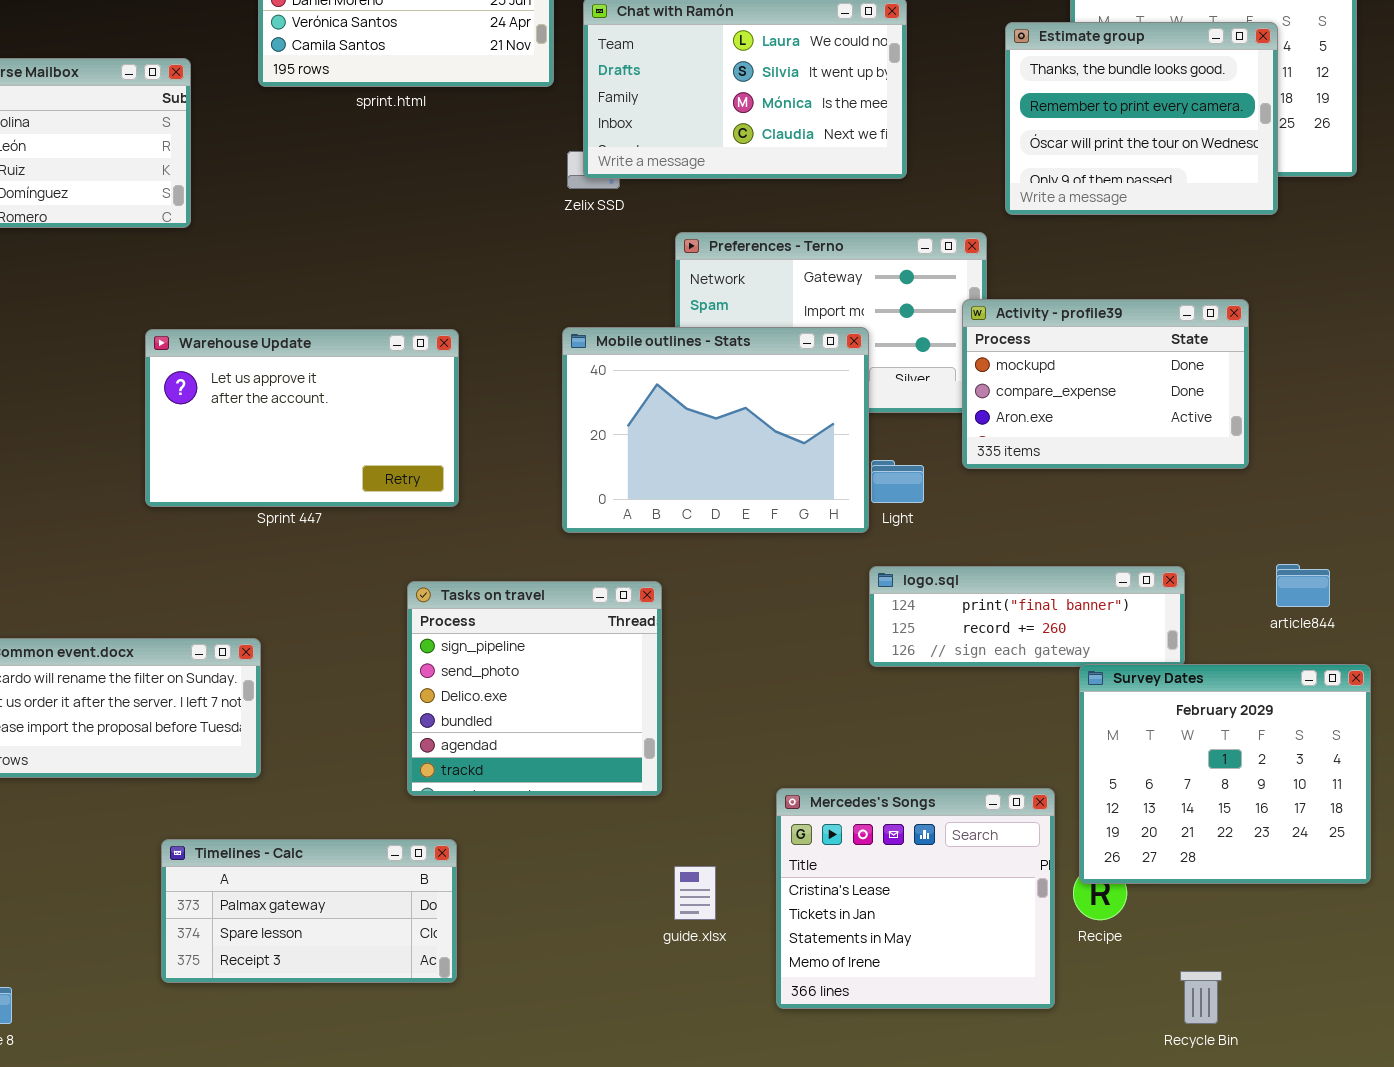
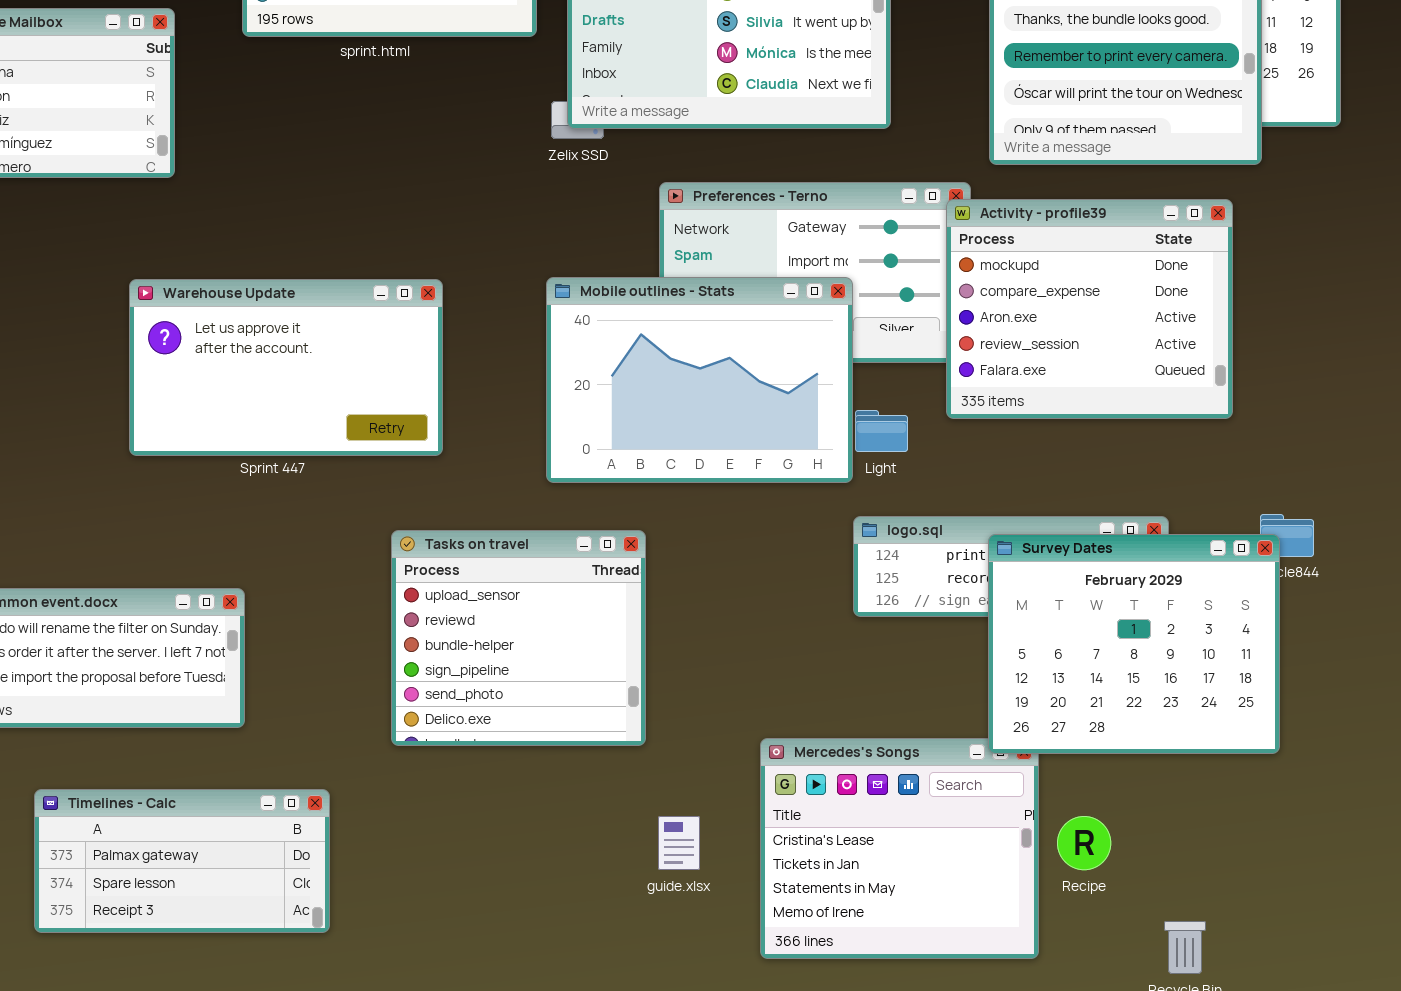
Activity - profile39: [962,299,1249,469] -> [946,199,1233,419], resized
Tasks on travel: [407,581,662,796] -> [391,530,646,746], scrolled up 3 rows
Survey Dates: [1079,664,1371,884] -> [988,534,1280,754], moved
Timelines - Calc: [161,839,457,983] -> [34,789,330,933], moved

